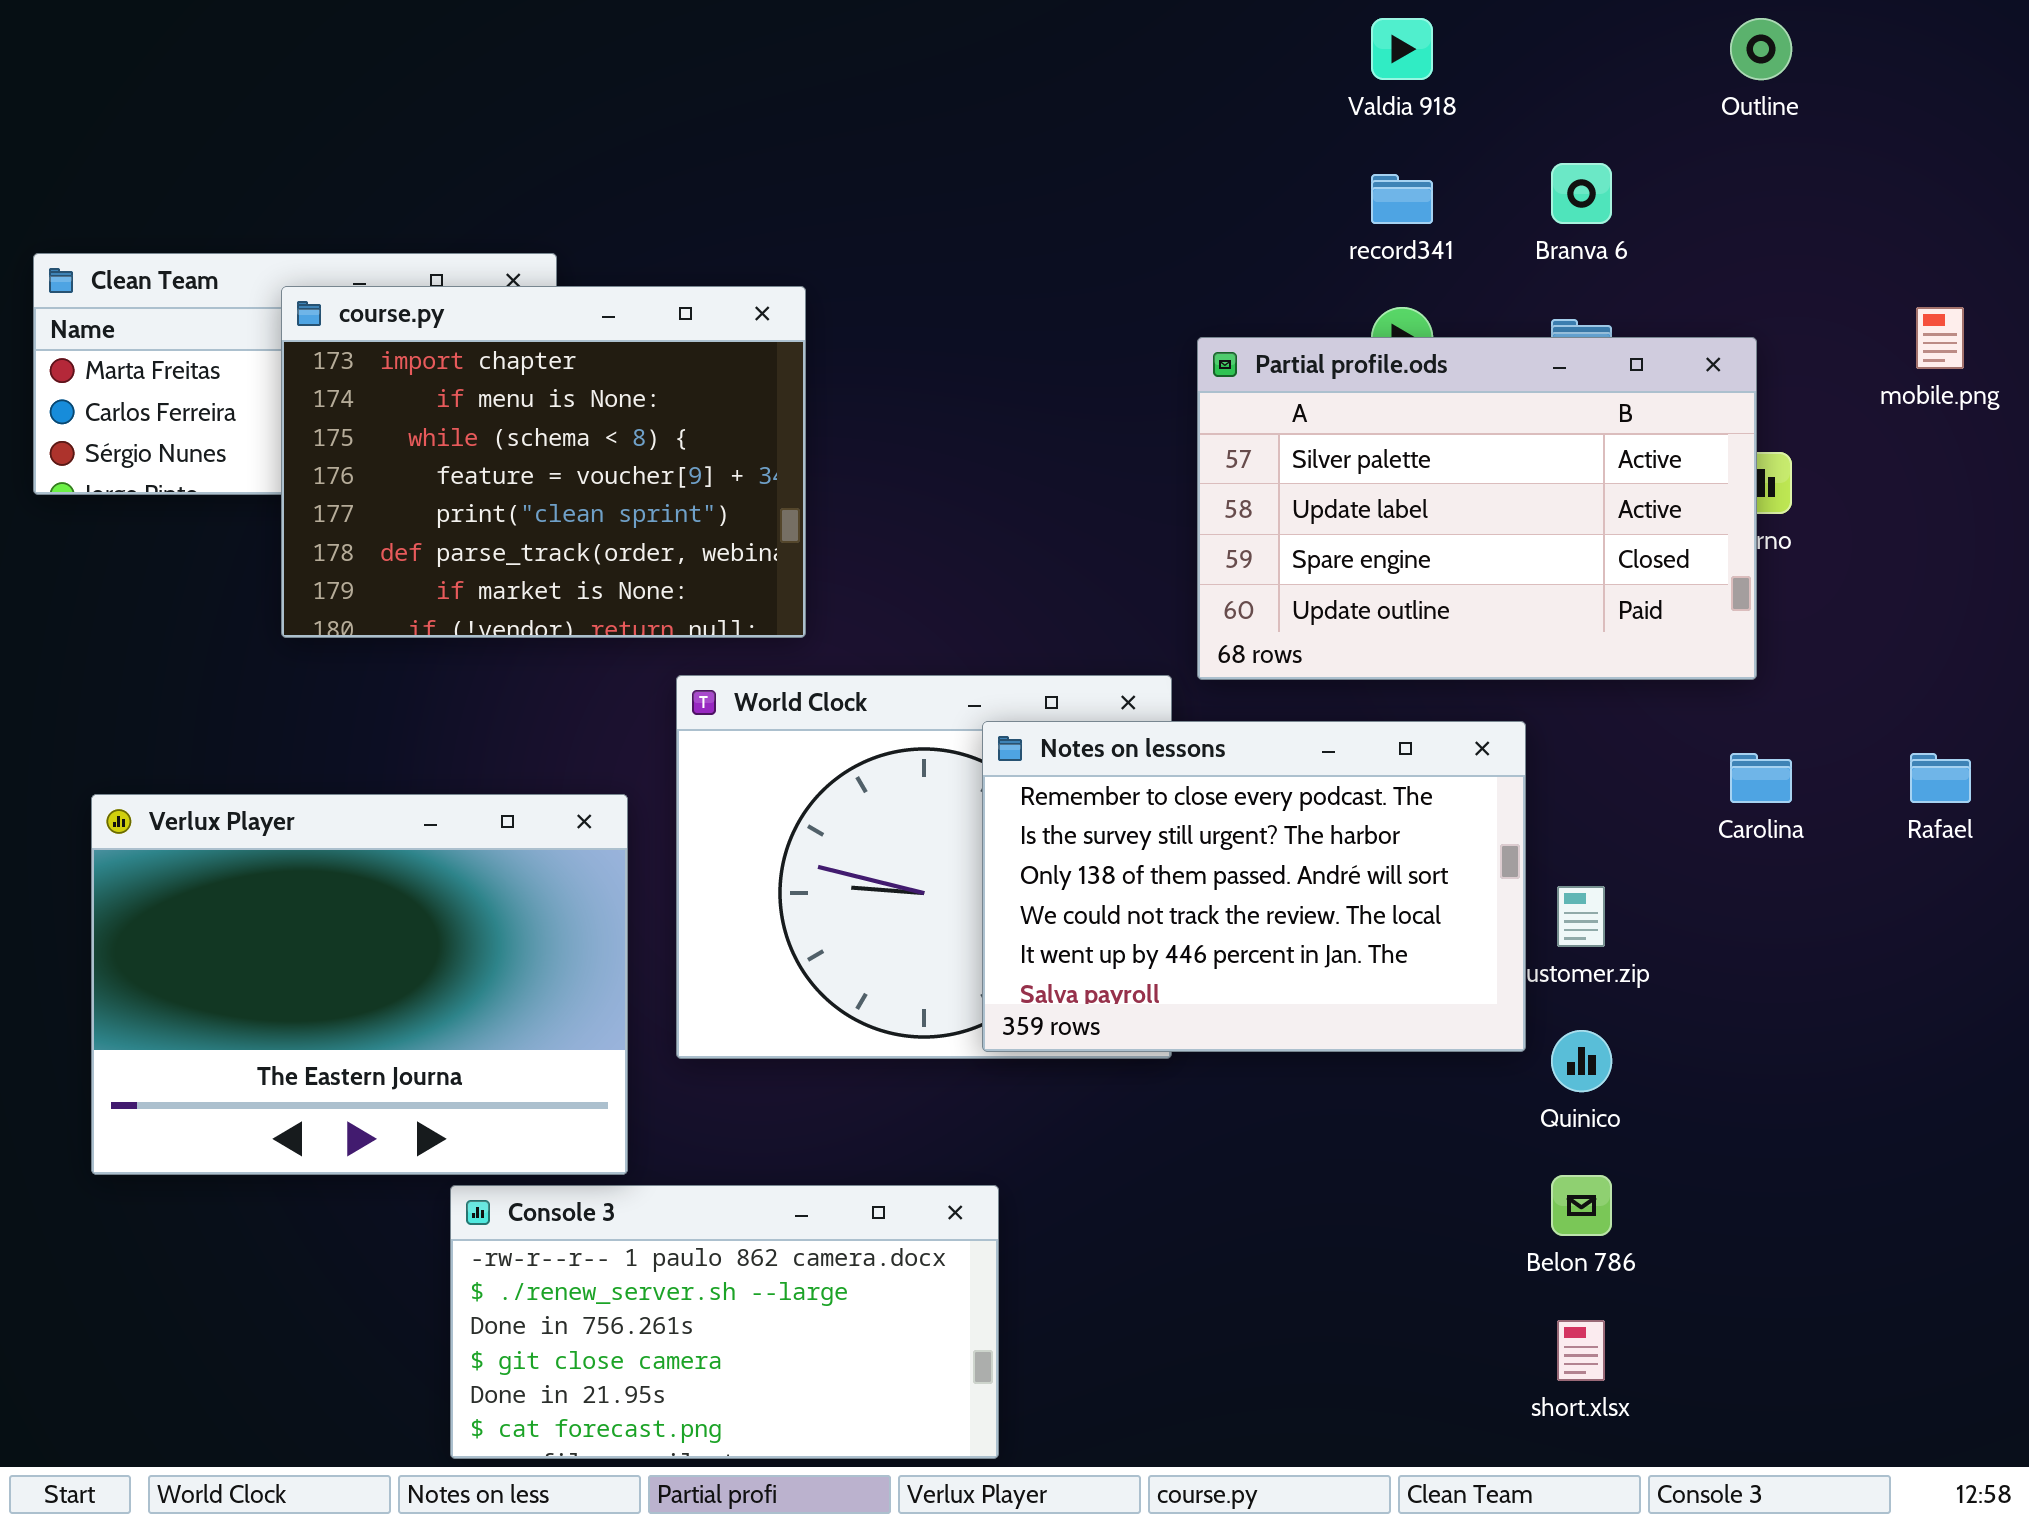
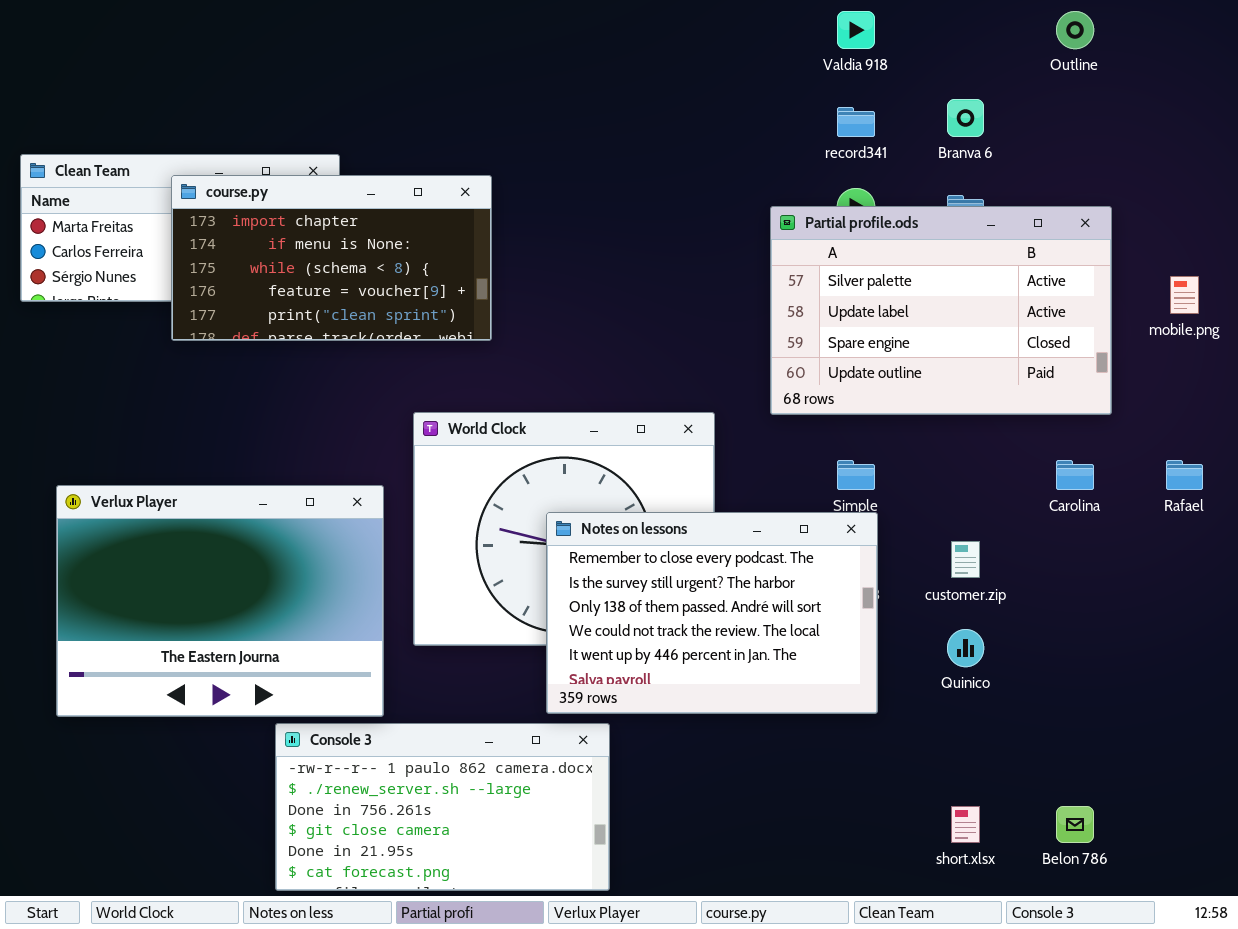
course.py: [281,286,806,638] -> [171,175,492,341], resized
mobile.png: [1916,307,1964,369] -> [1170,276,1199,314], moved
Partial profile.ods: [1197,337,1757,680] -> [770,206,1112,415], moved
Notes on lessons: [982,721,1526,1052] -> [546,512,878,714], moved
Belon 786: [1551,1175,1612,1236] -> [1056,806,1094,843], moved

